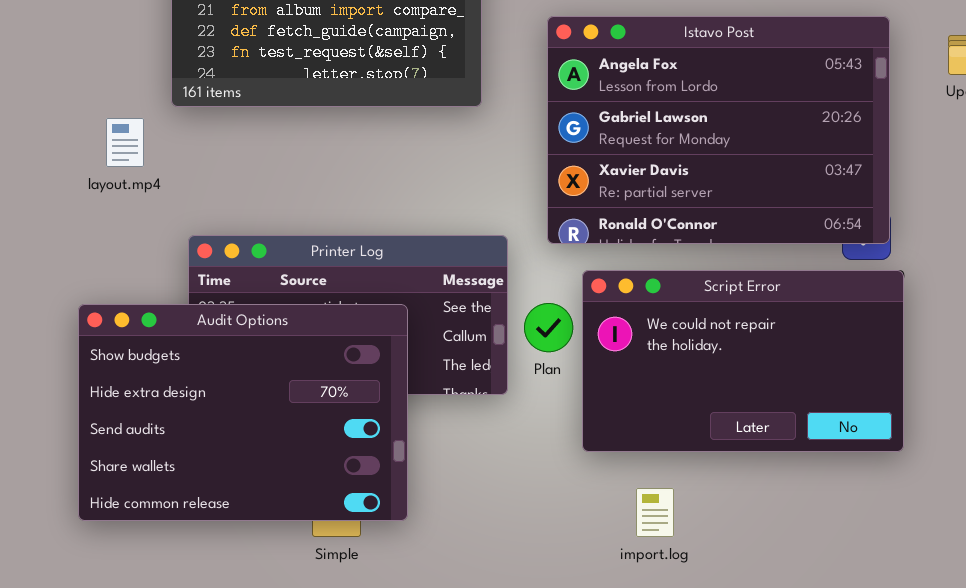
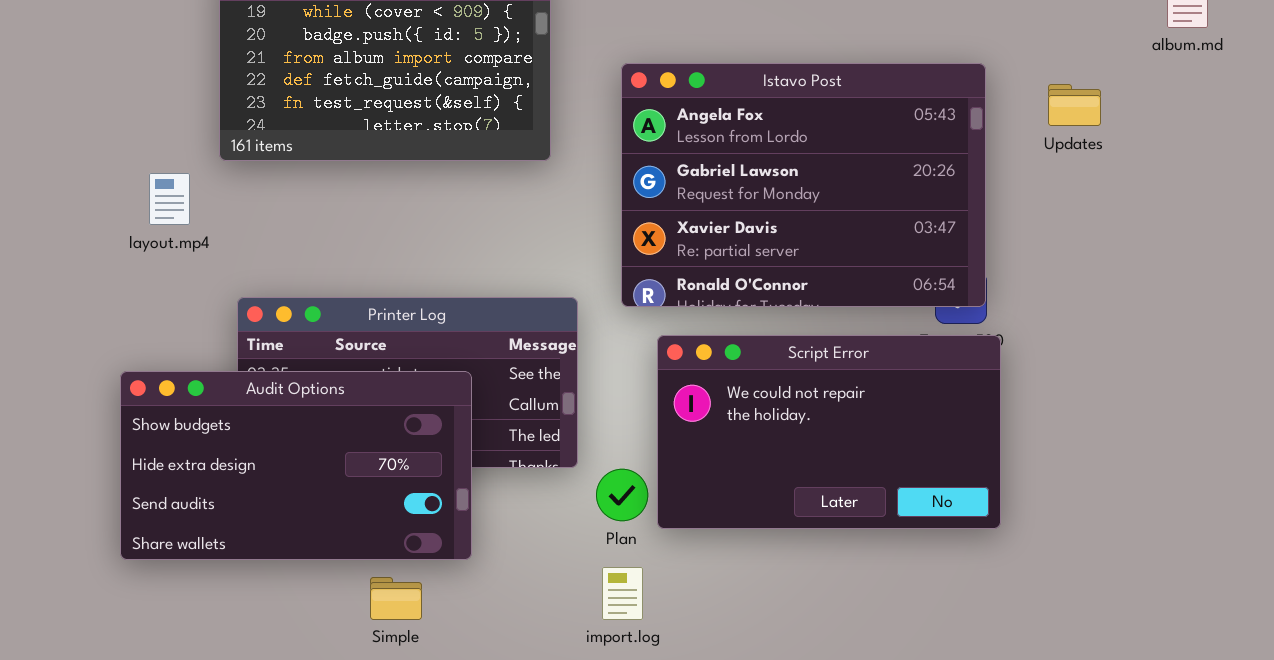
Plan: [524,303,573,352] -> [596,469,648,521], moved
Audit Options: [78,304,408,521] -> [120,371,472,560], resized
import.log: [636,488,674,537] -> [602,567,643,620], moved

